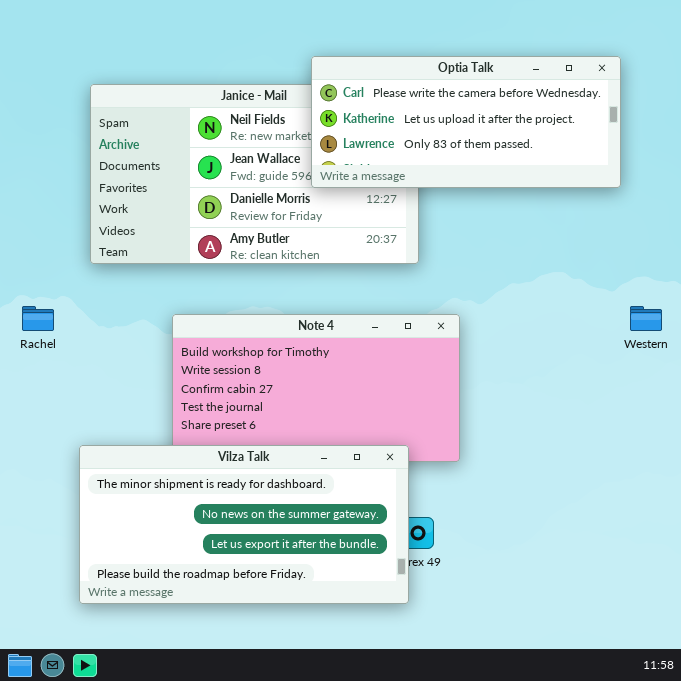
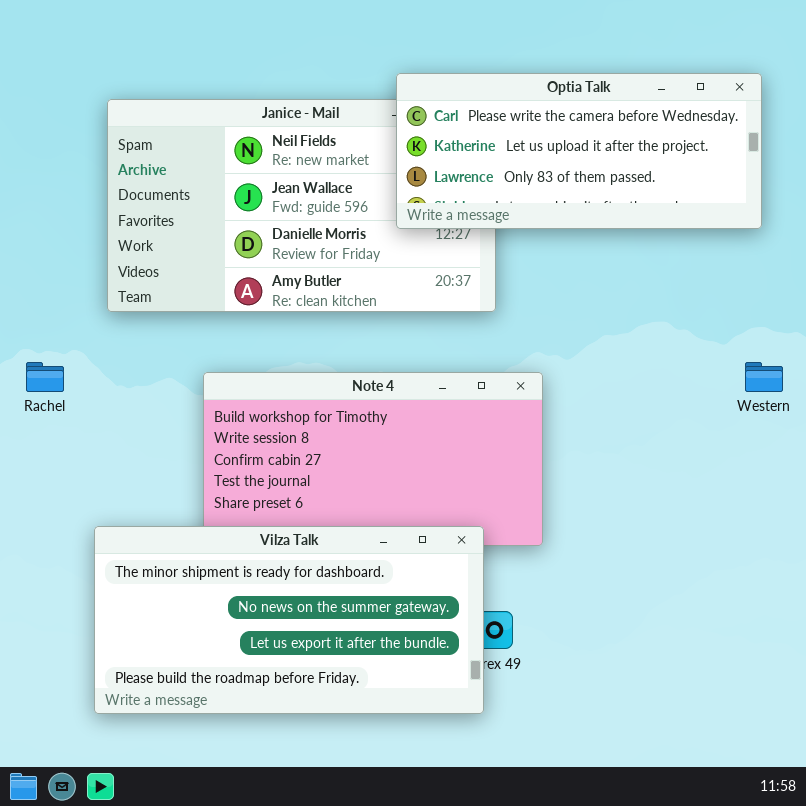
Optia Talk: [311,56,621,188] -> [396,73,762,229], moved

